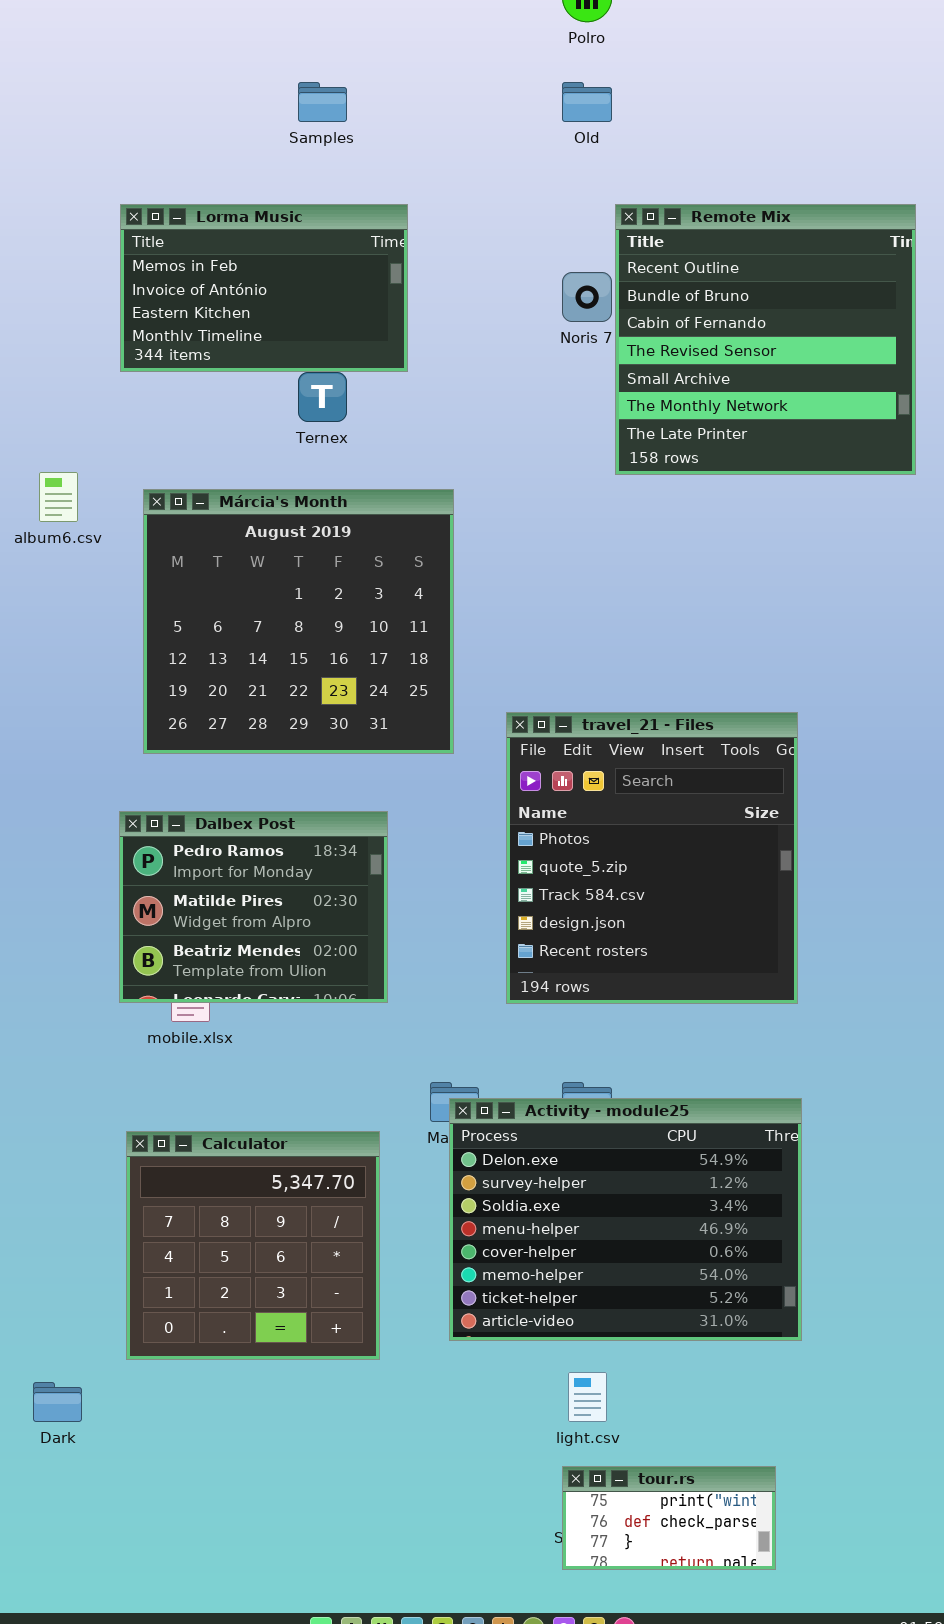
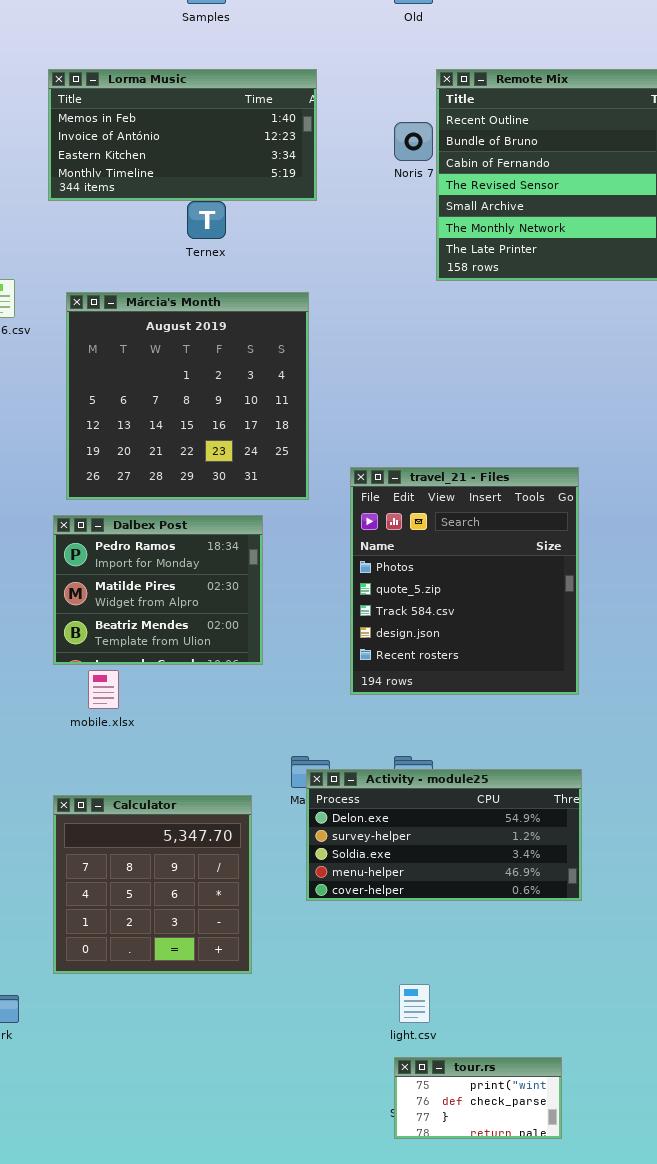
Lorma Music: [120,204,408,372] -> [48,69,317,201], resized
Dalbex Post: [119,811,388,1003] -> [53,515,263,665], moved
Activity - module25: [449,1098,802,1341] -> [306,769,582,901], resized

